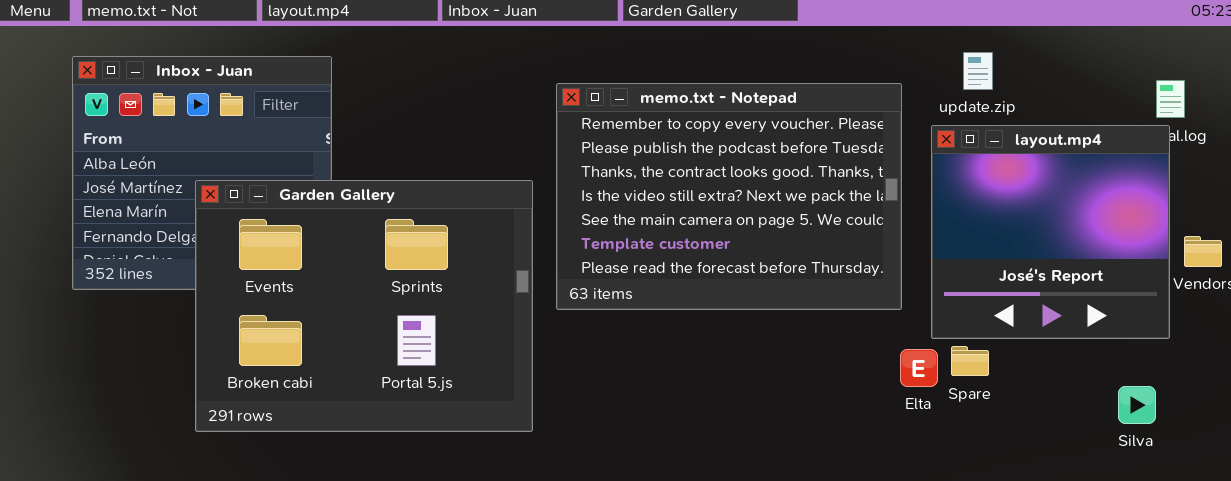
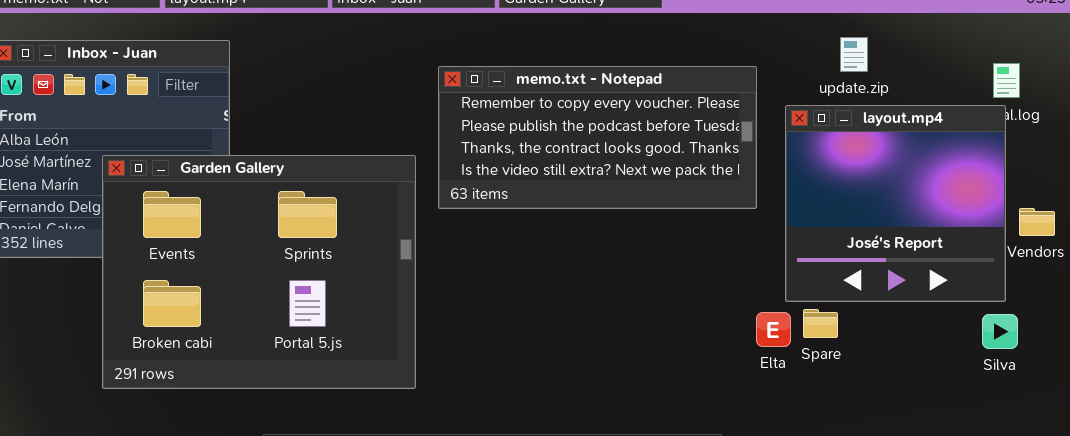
update.zip: [963,52,993,90] -> [840,37,868,72], moved
memo.txt - Notepad: [556,83,902,310] -> [438,66,757,209], resized
Silva: [1118,386,1156,424] -> [982,314,1018,349], moved

